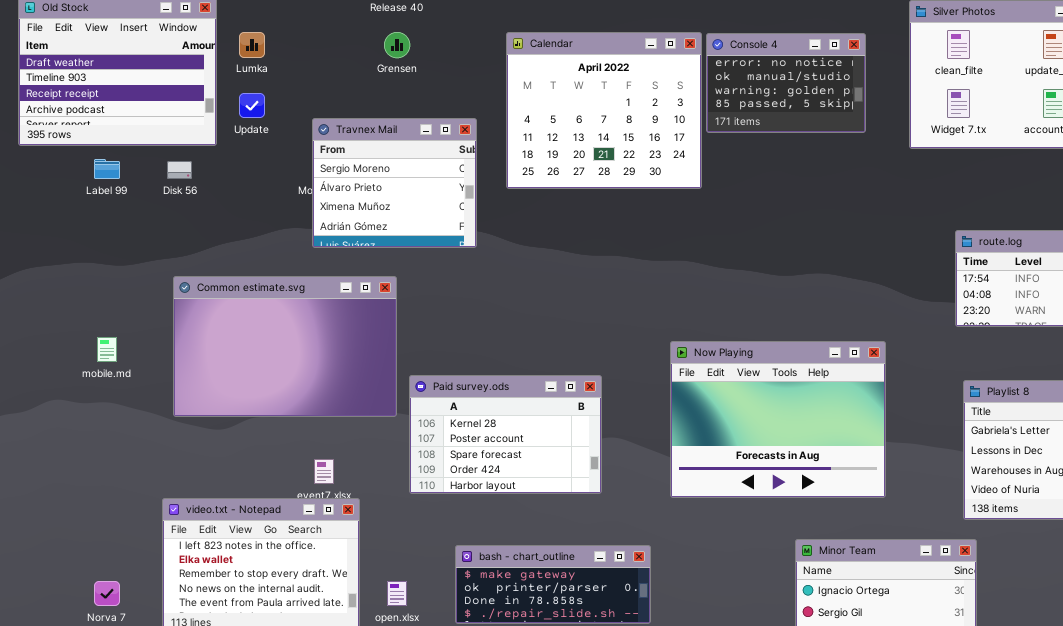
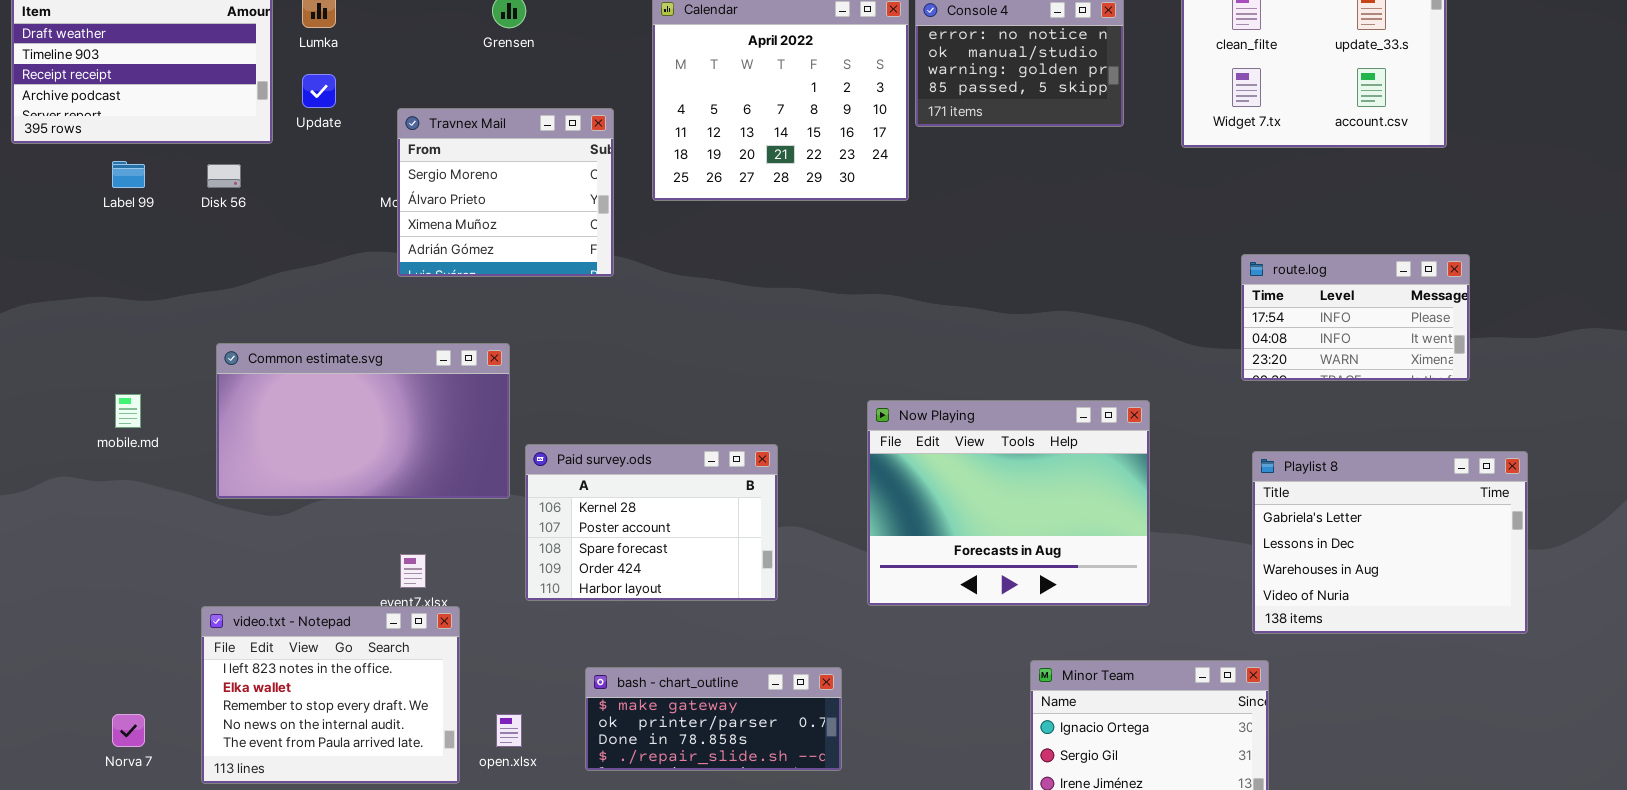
Common estimate.svg: [173,276,397,417] -> [216,343,510,499], resized

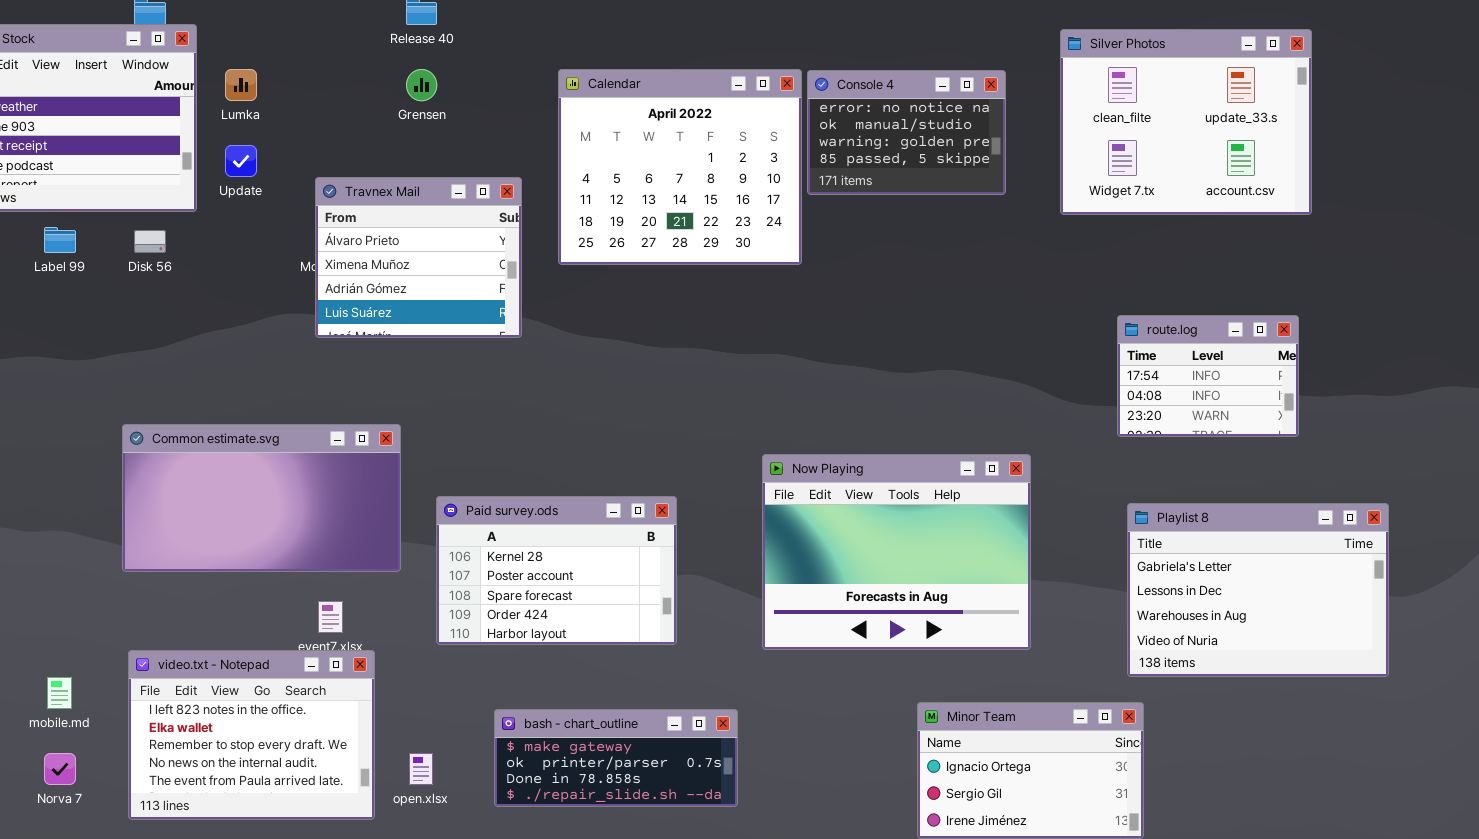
Travnex Mail: [397,108,614,277] -> [315,177,522,338], scrolled down 1 row
route.log: [1241,254,1470,381] -> [1117,315,1299,437], resized
Common estimate.svg: [216,343,510,499] -> [122,424,401,572], moved
mobile.md: [115,394,141,428] -> [47,677,72,709], moved

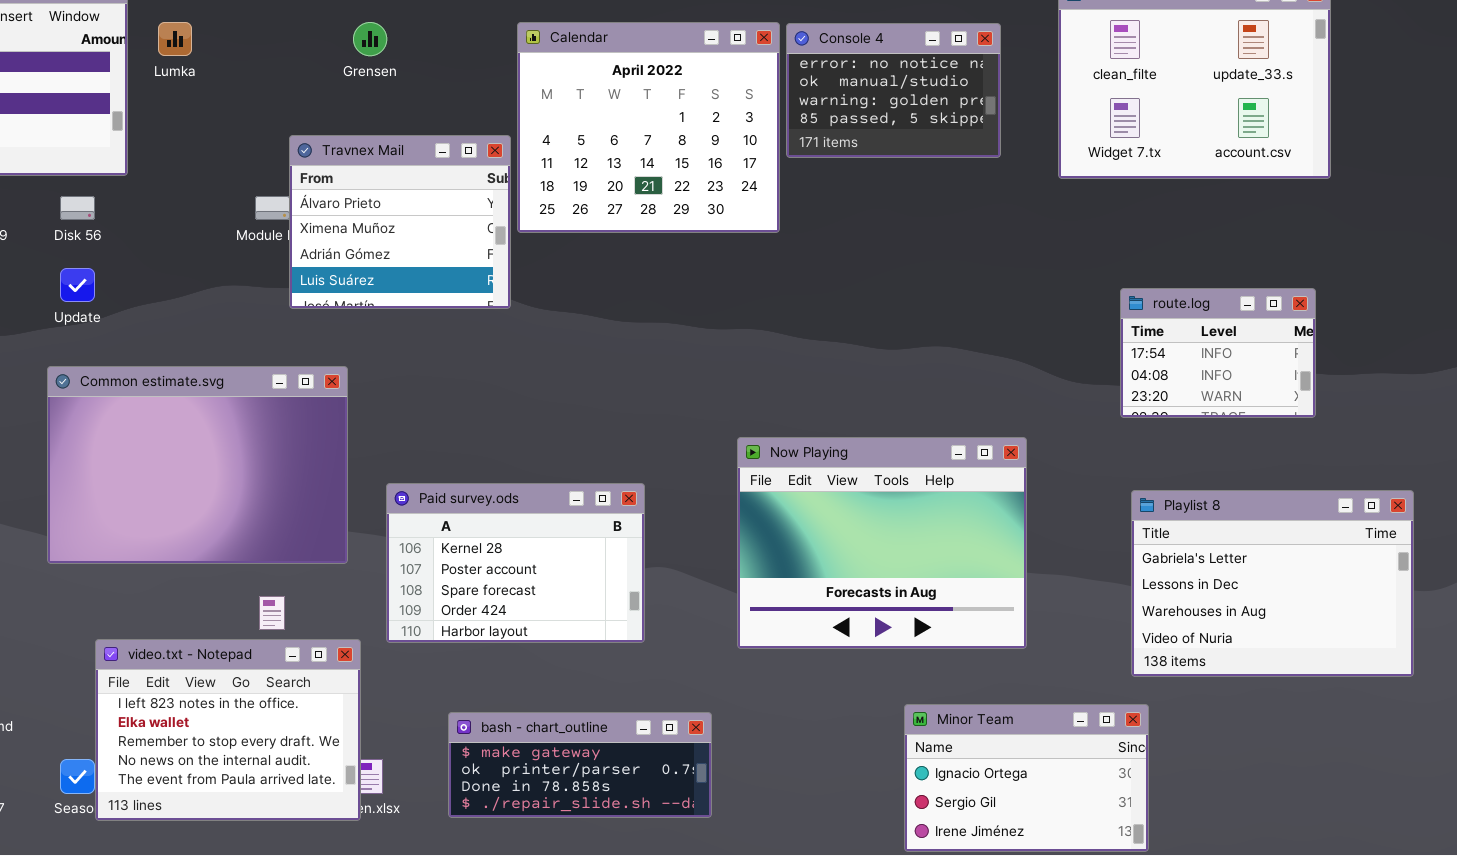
Update: [225,145,257,177] -> [60,268,95,302], moved
Travnex Mail: [315,177,522,338] -> [289,135,511,309], moved
Common estimate.svg: [122,424,401,572] -> [47,366,348,564], resized
video.txt - Notepad: [128,650,375,820] -> [95,639,361,821], moved

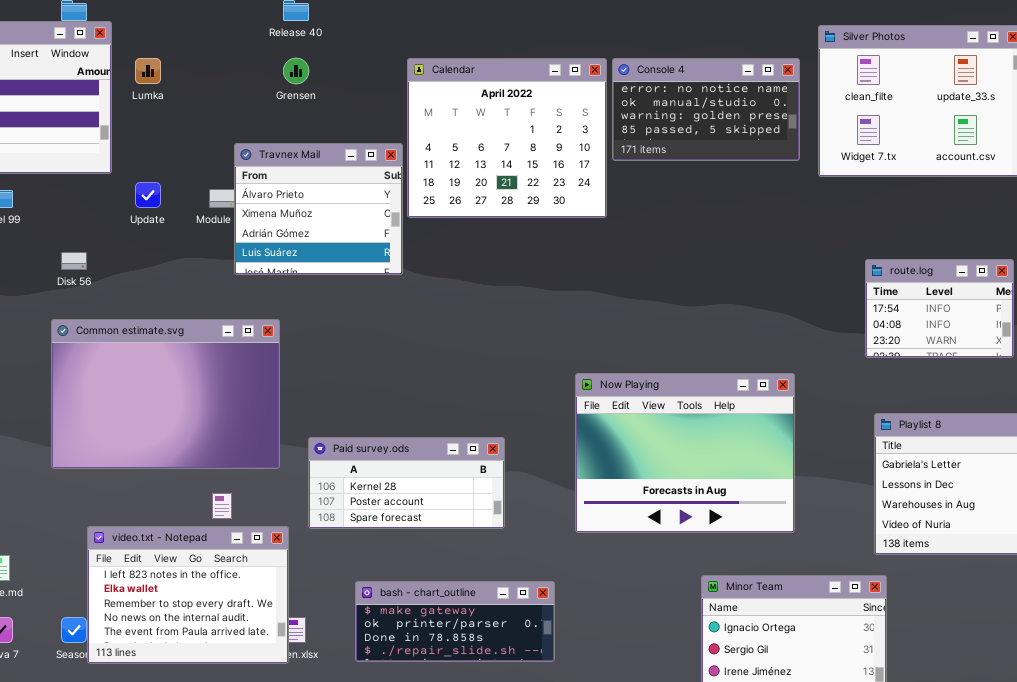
Console 4: [786,23,1001,158] -> [612,58,800,161], resized
Disk 56: [60,196,95,220] -> [61,252,87,270], moved
Update: [60,268,95,302] -> [135,182,161,208], moved
Paid survey.ods: [386,483,645,643] -> [308,437,505,529], resized

